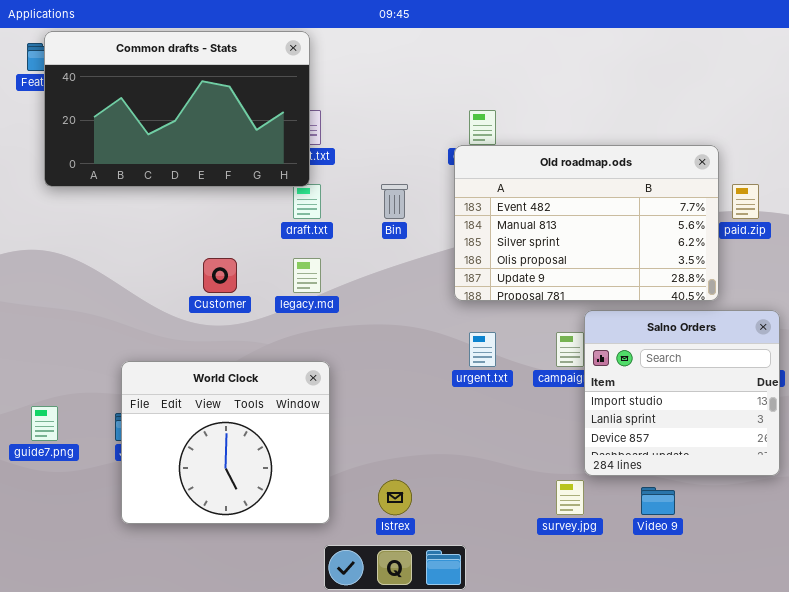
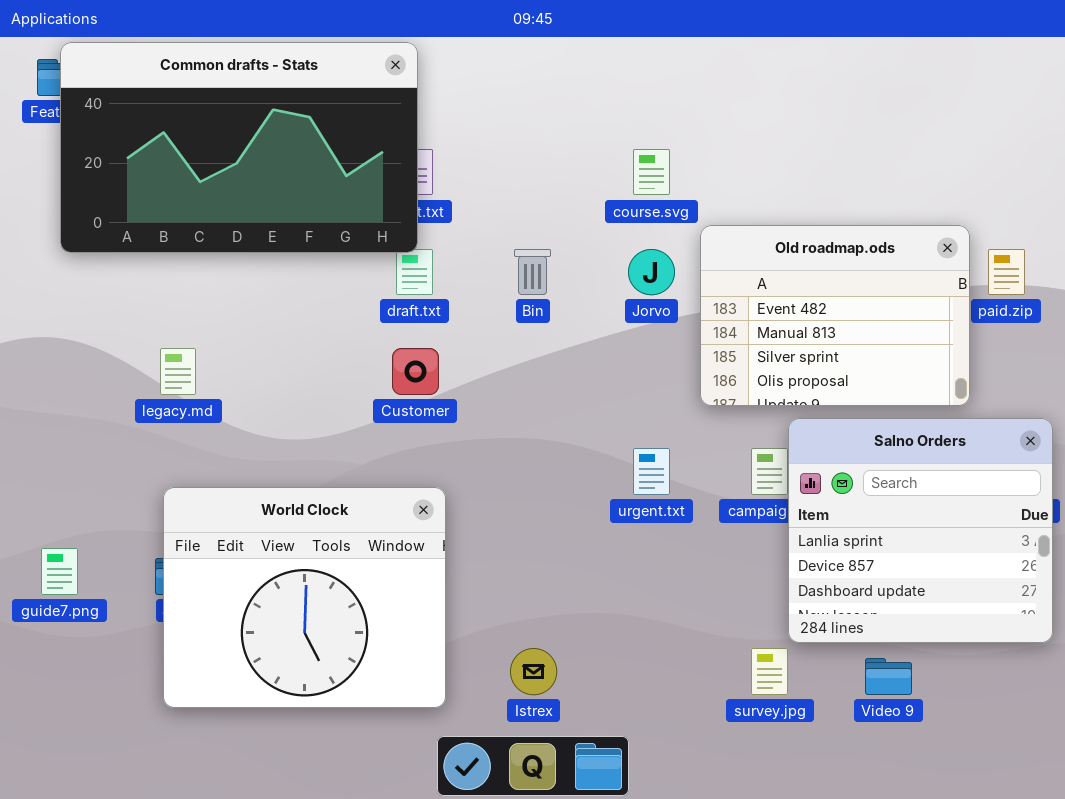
Old roadmap.ods: [454,145,719,301] -> [700,225,970,406], resized
Customer: [203,258,237,293] -> [392,348,439,395], moved
legacy.md: [293,258,321,293] -> [160,348,196,395], moved
Salno Orders: [584,310,780,476] -> [788,418,1053,643], scrolled down 1 row

